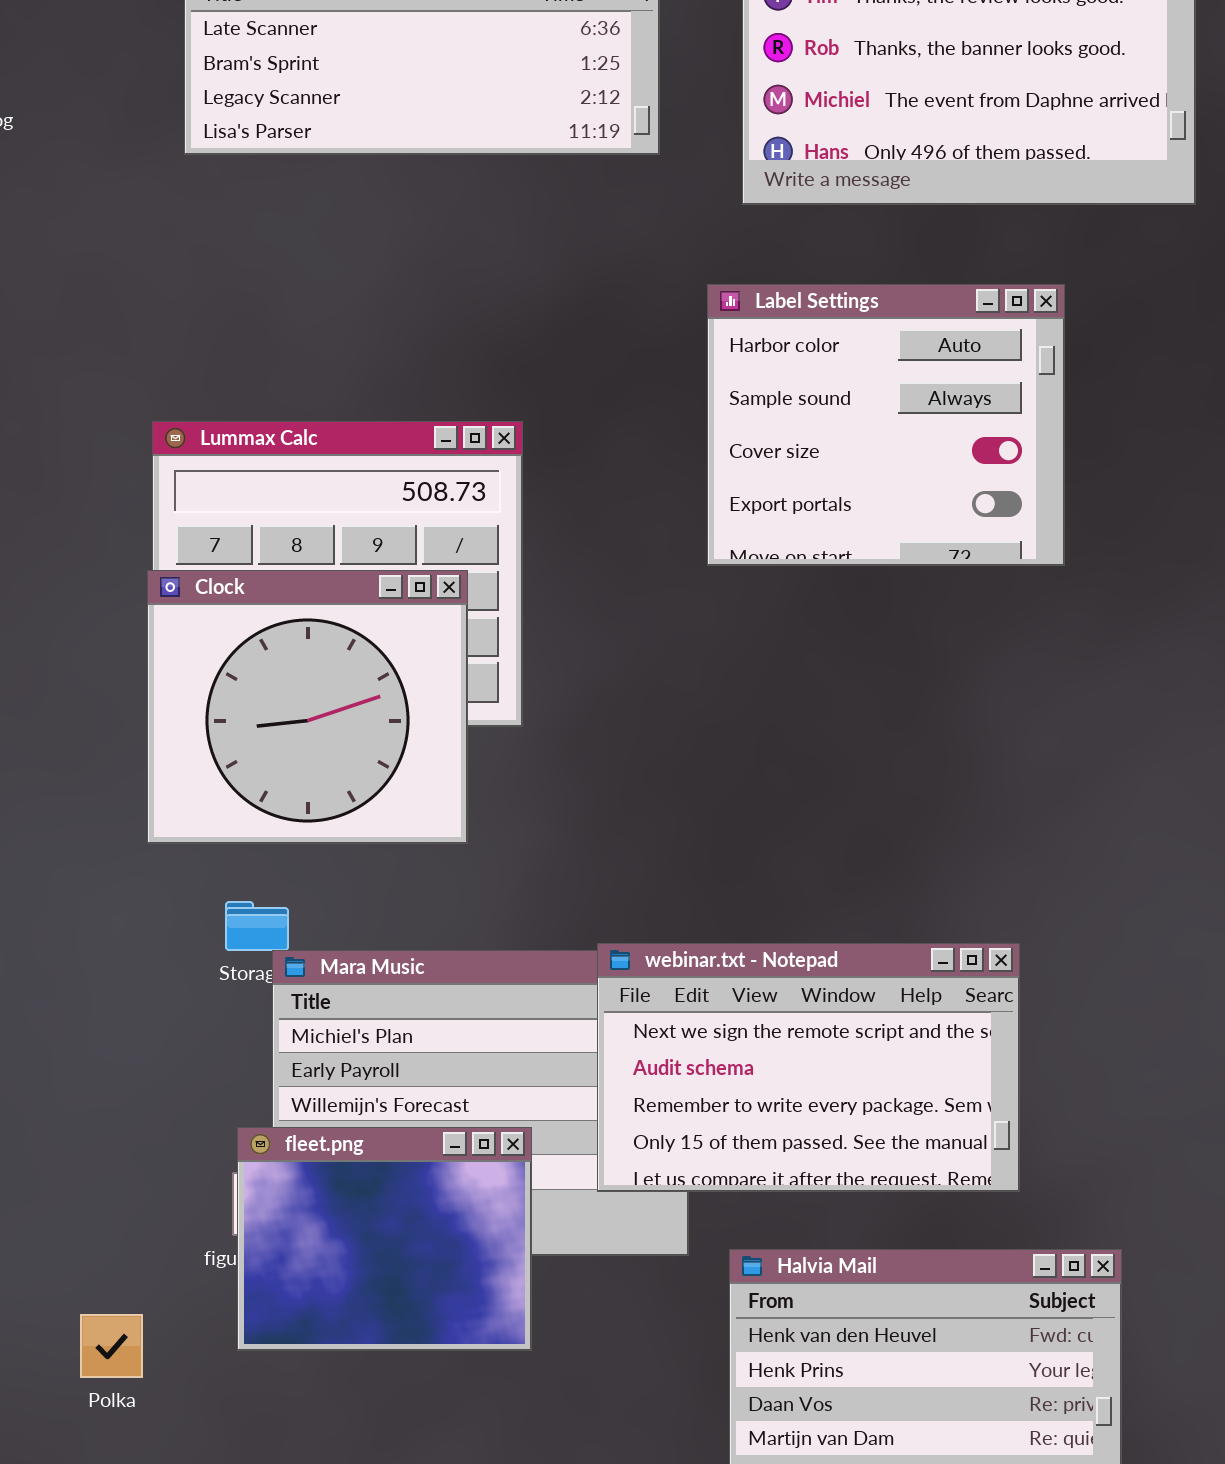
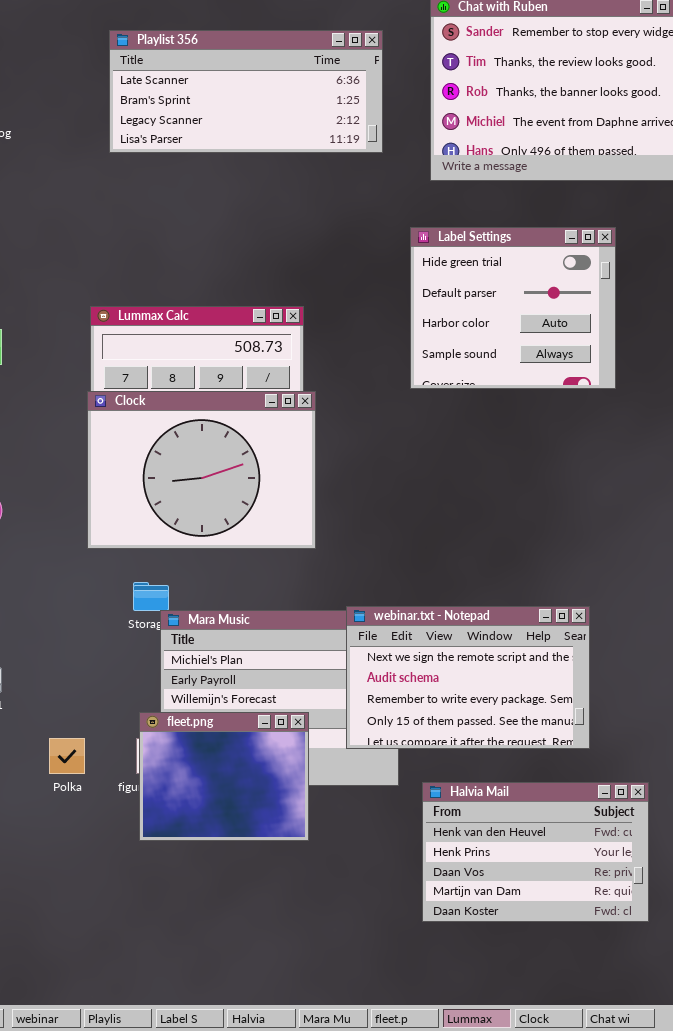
Label Settings: [707,284,1065,566] -> [410,227,616,389], scrolled up 2 rows
Clock: [147,570,468,844] -> [87,391,316,549], resized
Polka: [80,1314,143,1378] -> [49,738,85,774], moved

